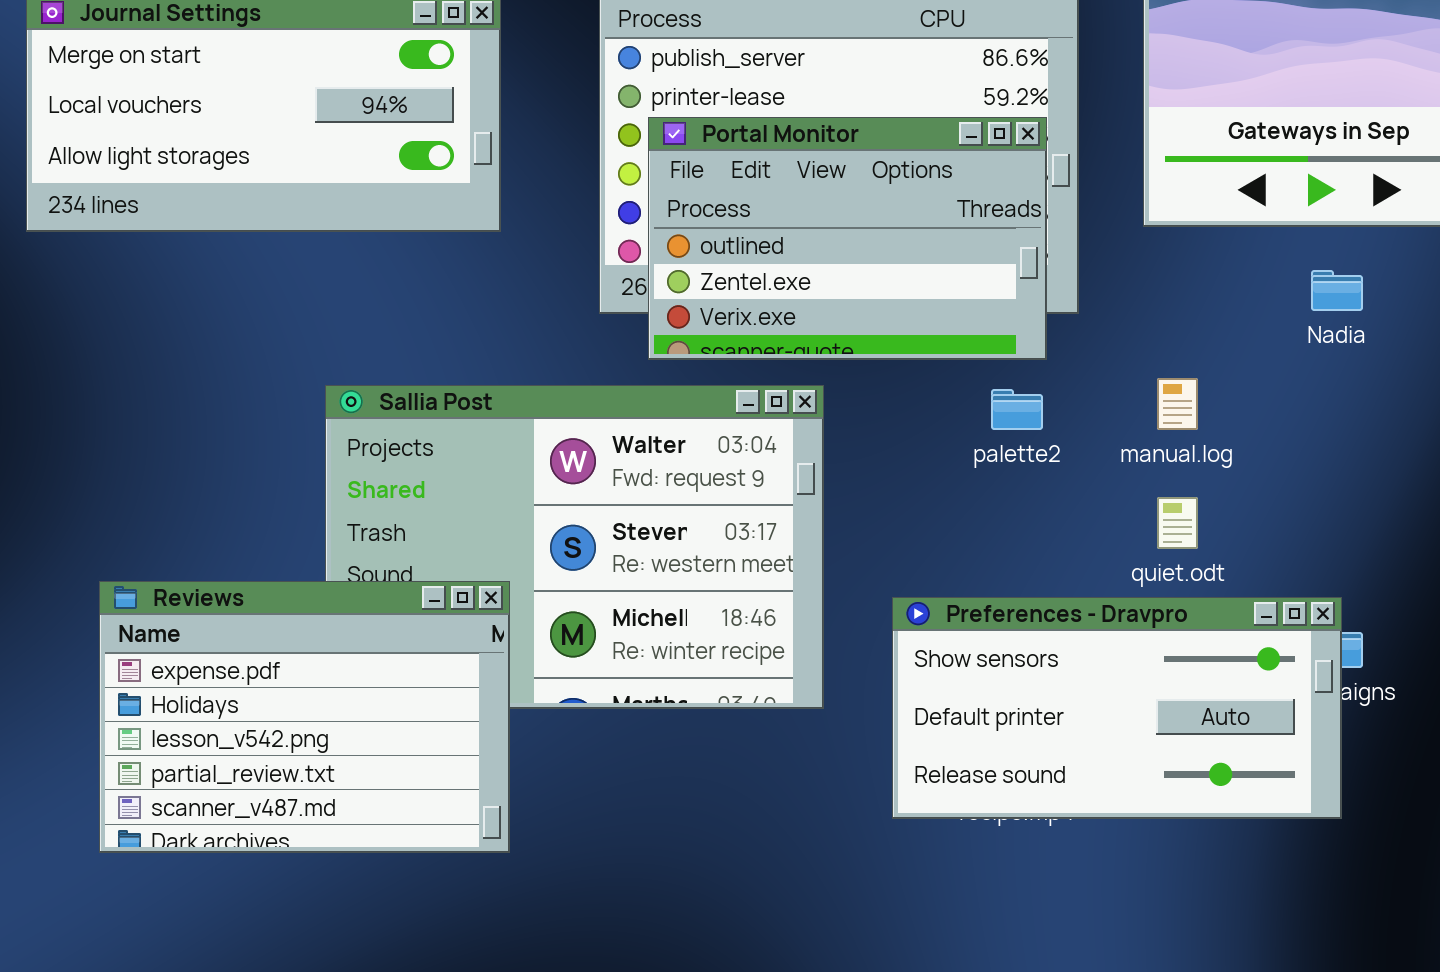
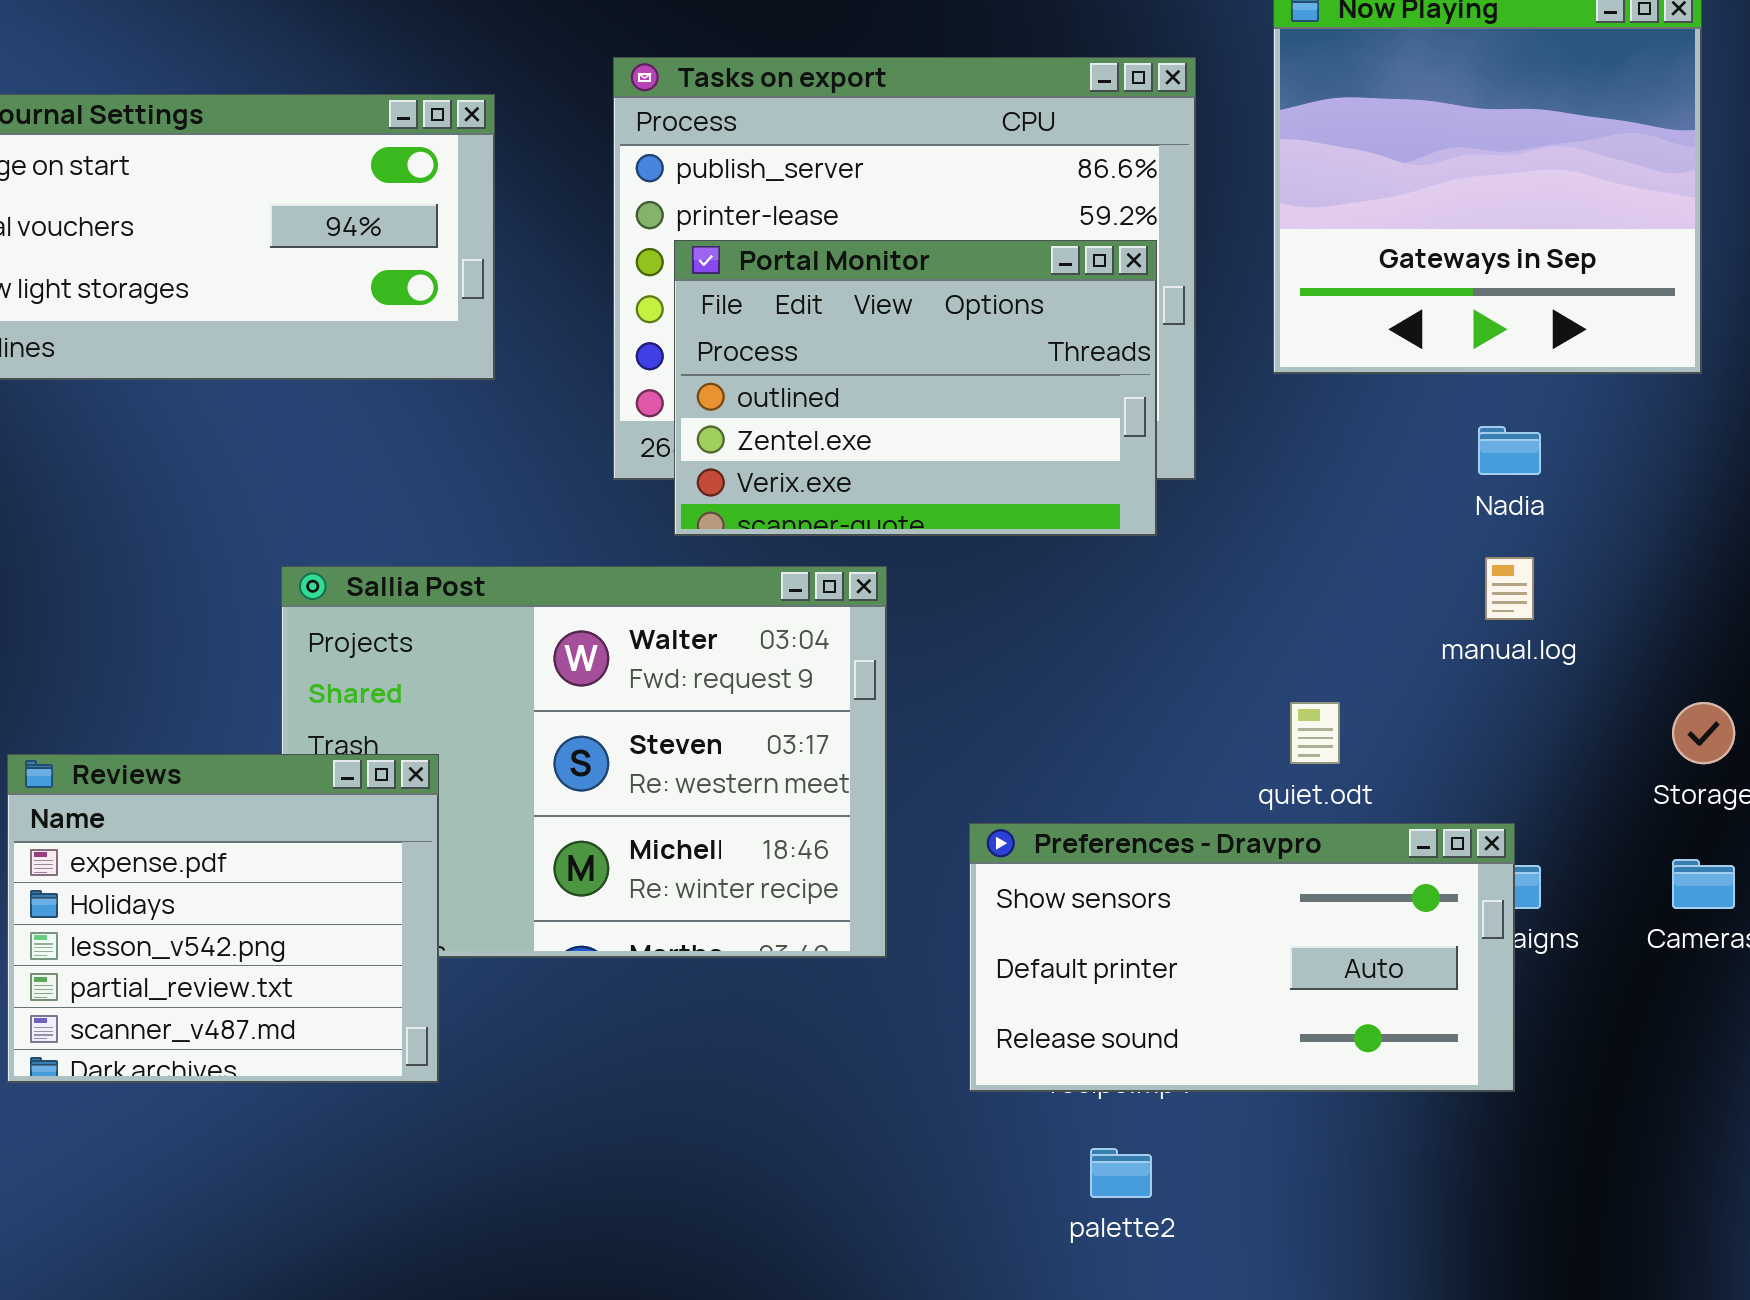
manual.log: [1157,378,1198,430] -> [1485,557,1534,620], moved
palette2: [991,389,1043,430] -> [1090,1148,1152,1198], moved
Reviews: [99,581,510,853] -> [7,754,439,1083], moved, resized

